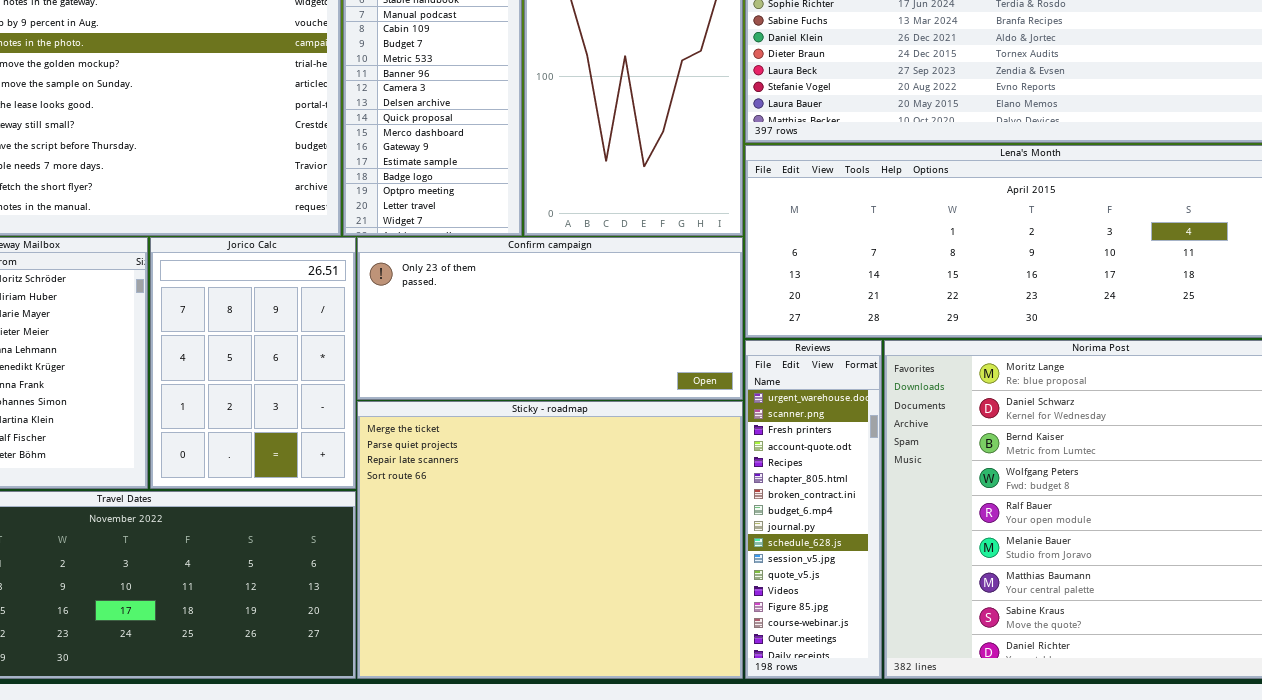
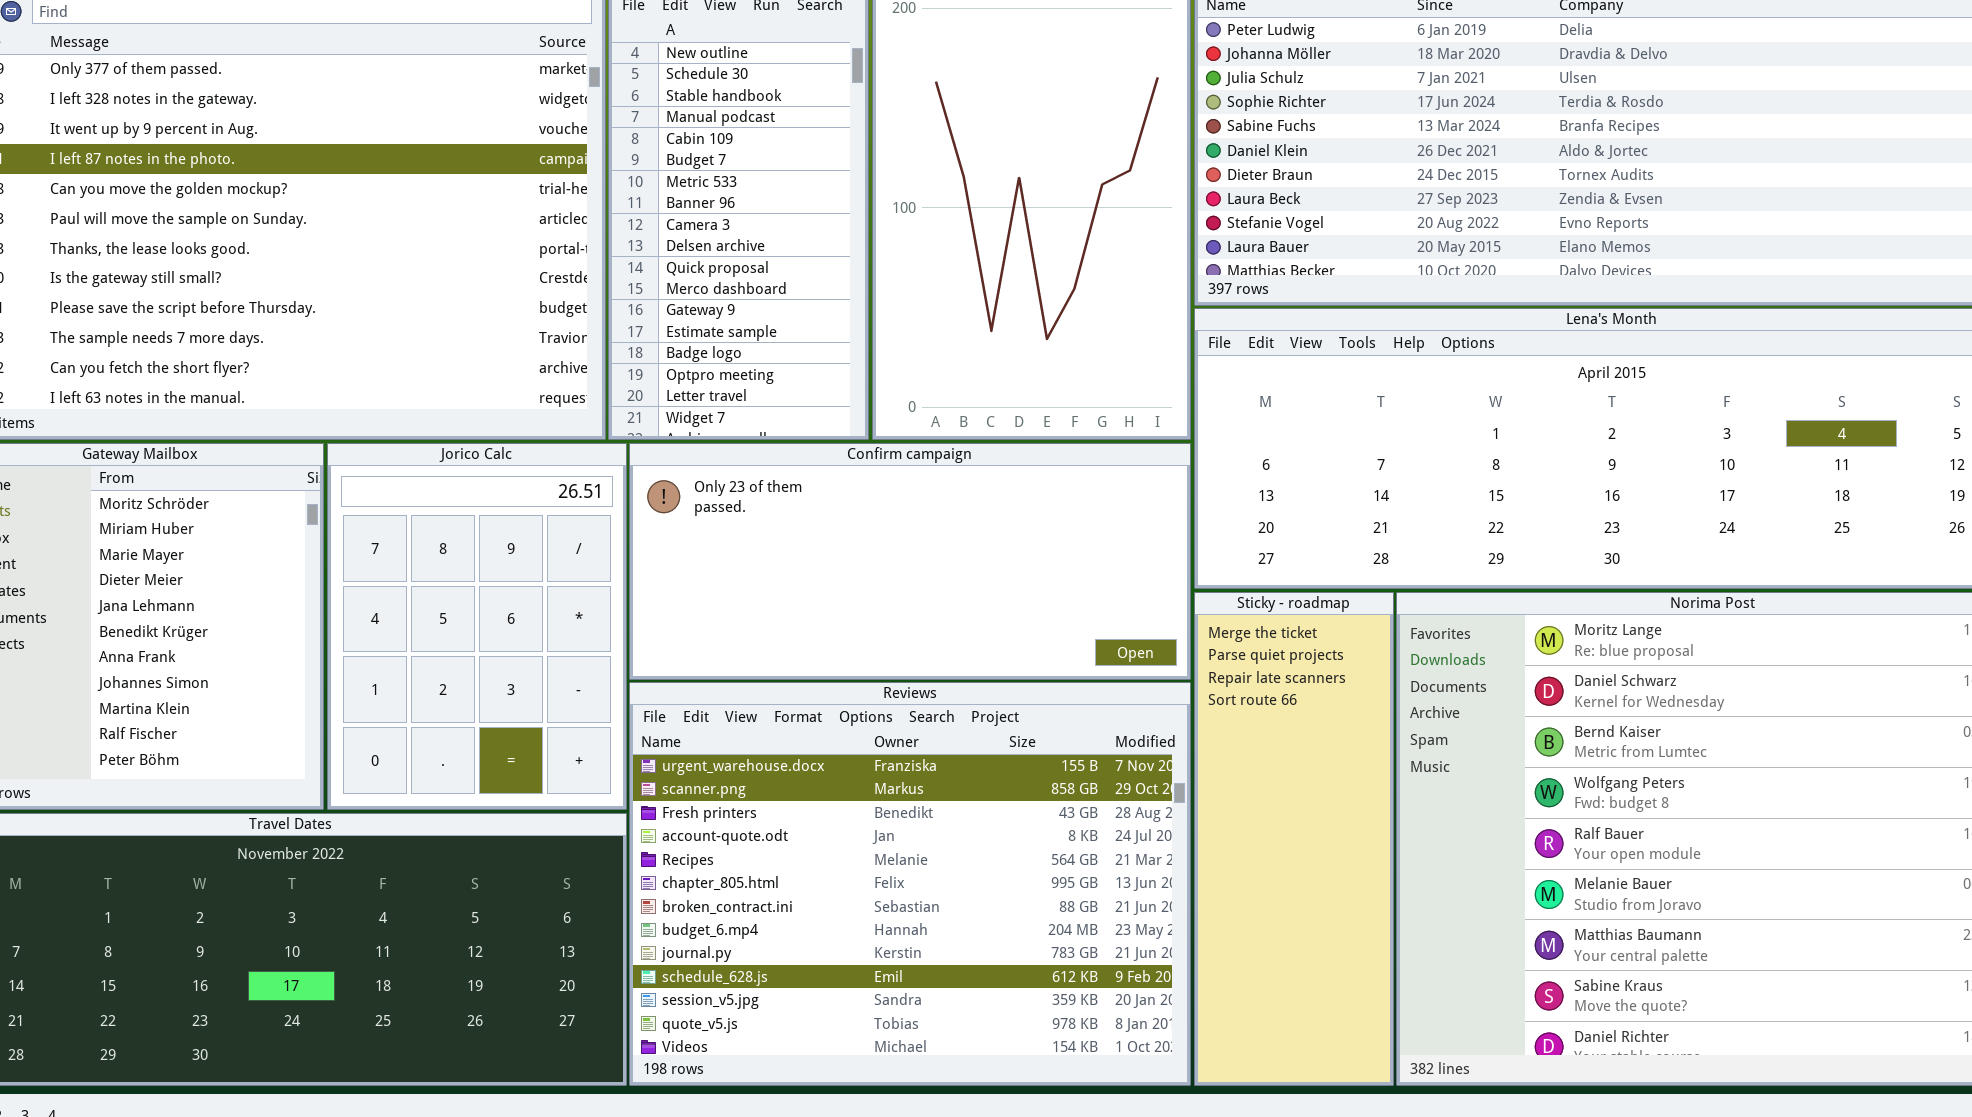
Reviews: [745,340,882,679] -> [629,682,1191,1086], moved, resized
Sticky - roadmap: [357,401,743,679] -> [1194,592,1394,1086], moved, resized

